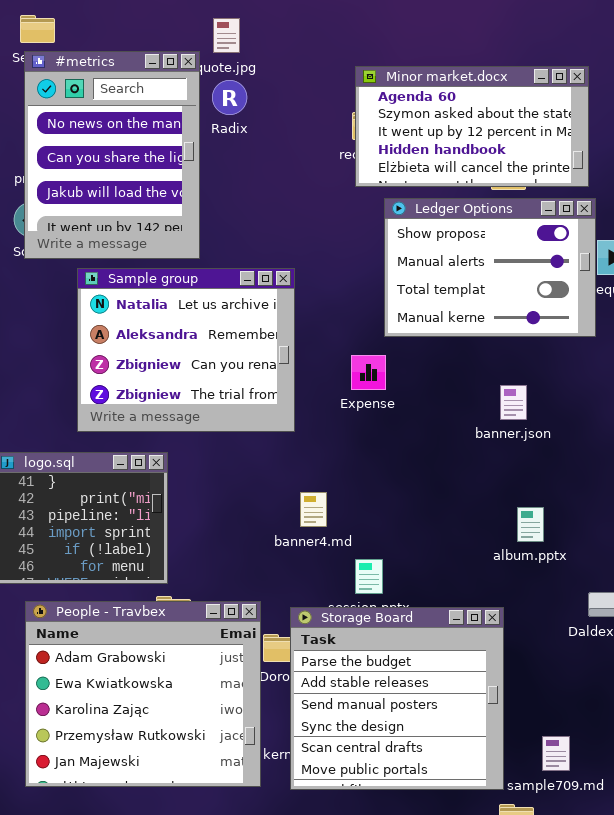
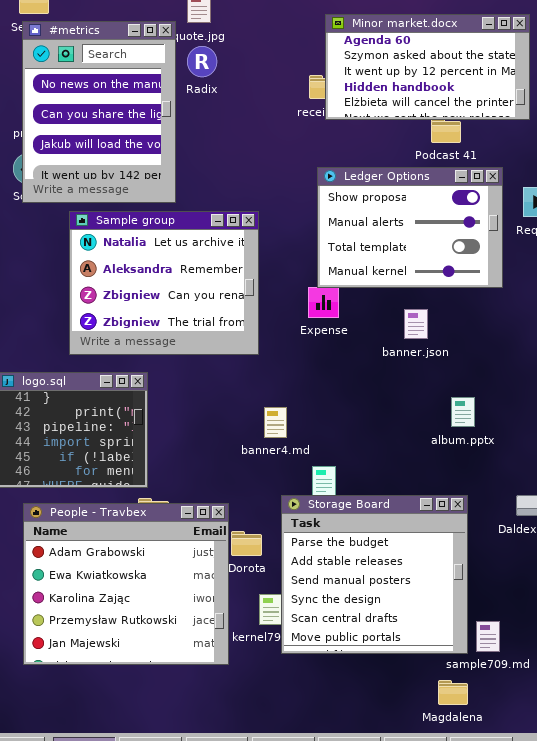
Minor market.docx: [355,66,589,187] -> [325,14,530,120], moved
Ledger Options: [384,198,596,337] -> [317,167,503,288], moved
banner.json: [500,385,527,420] -> [404,309,428,339], moved
album.pptx: [517,507,544,542] -> [451,397,475,427], moved
Storage Board: [290,607,504,790] -> [281,495,468,654], moved

